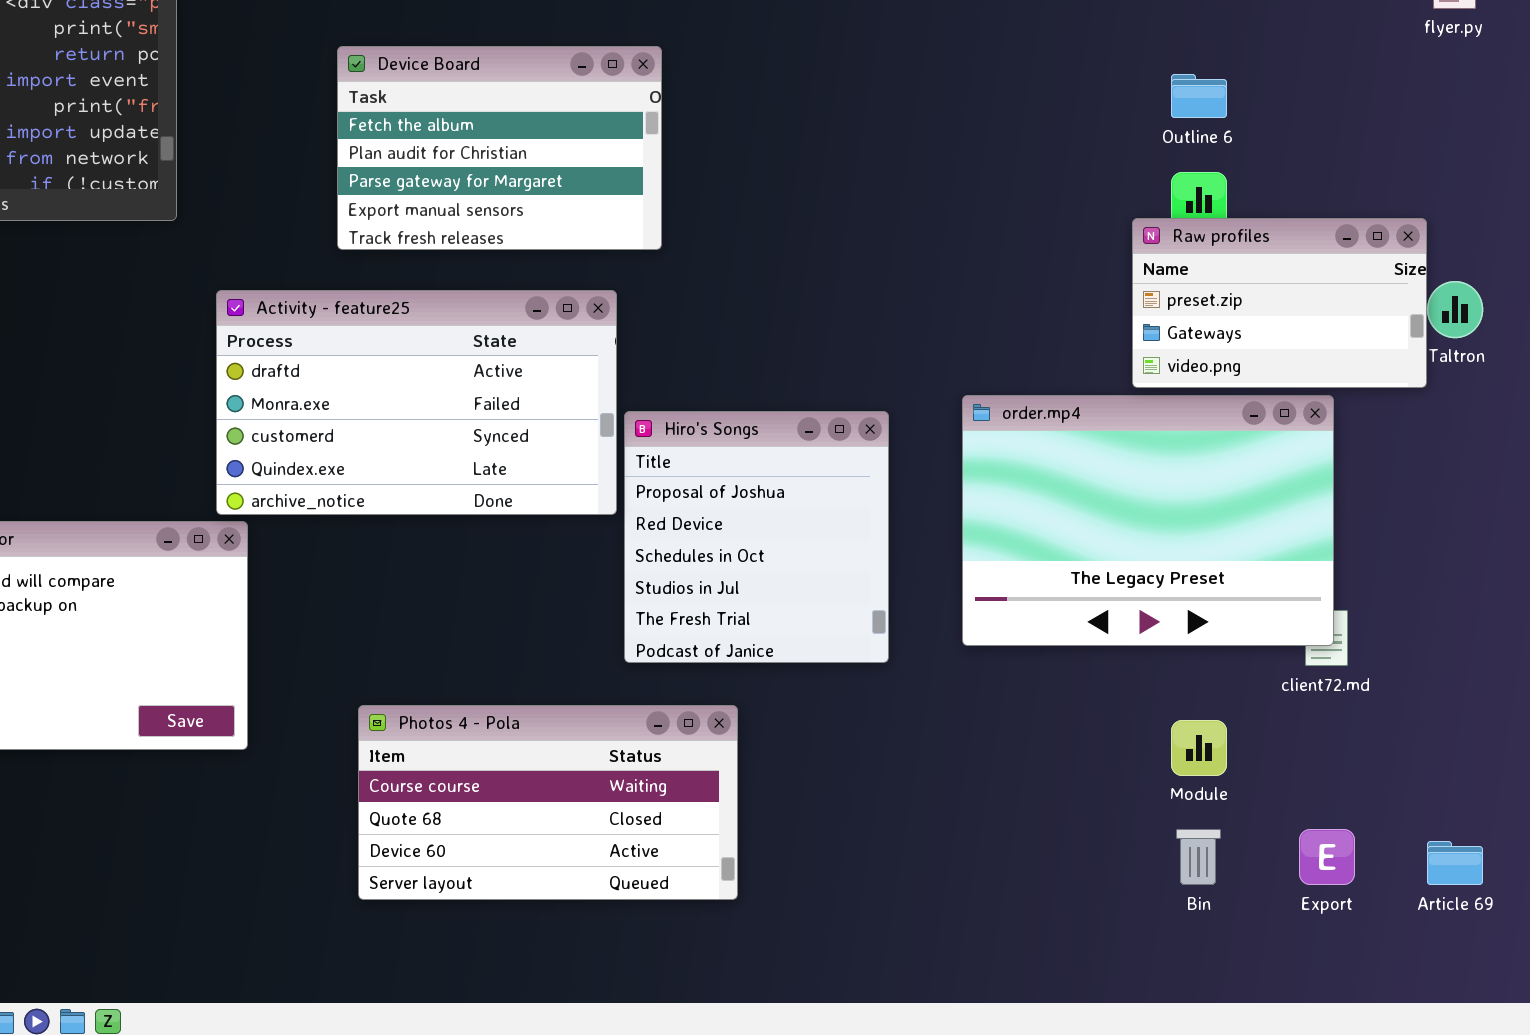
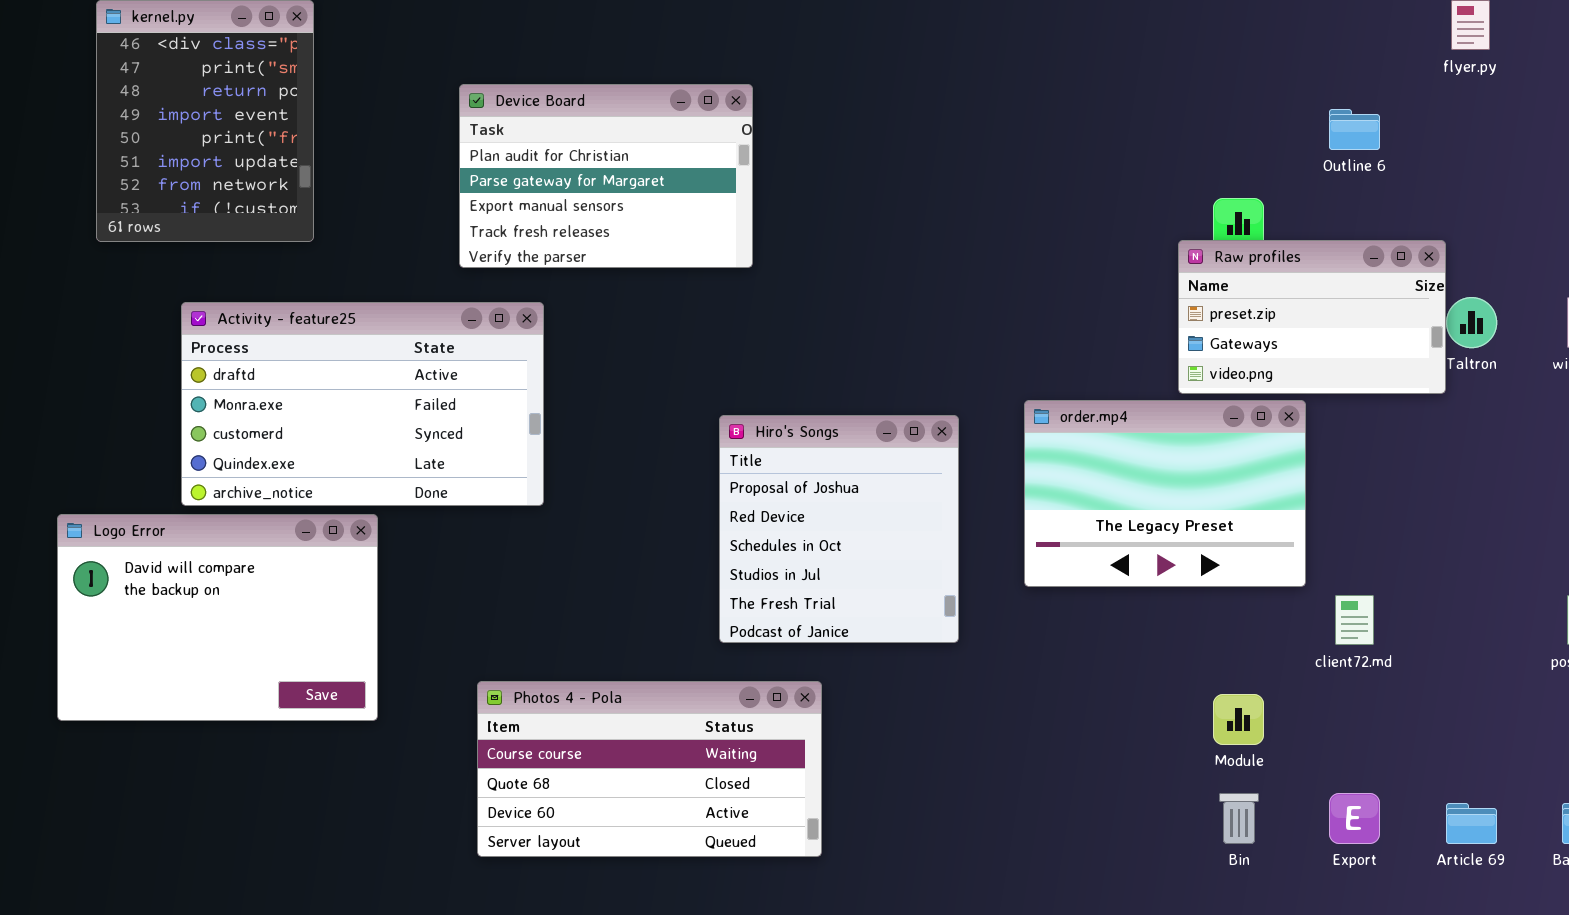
Device Board: [337,46,662,250] -> [459,84,753,268], scrolled down 1 row
Outline 6: [1171,74,1227,118] -> [1329,109,1380,150], moved
Activity - feature25: [216,290,617,515] -> [181,302,544,506], moved
order.mp4: [962,395,1334,646] -> [1024,400,1306,587], resized

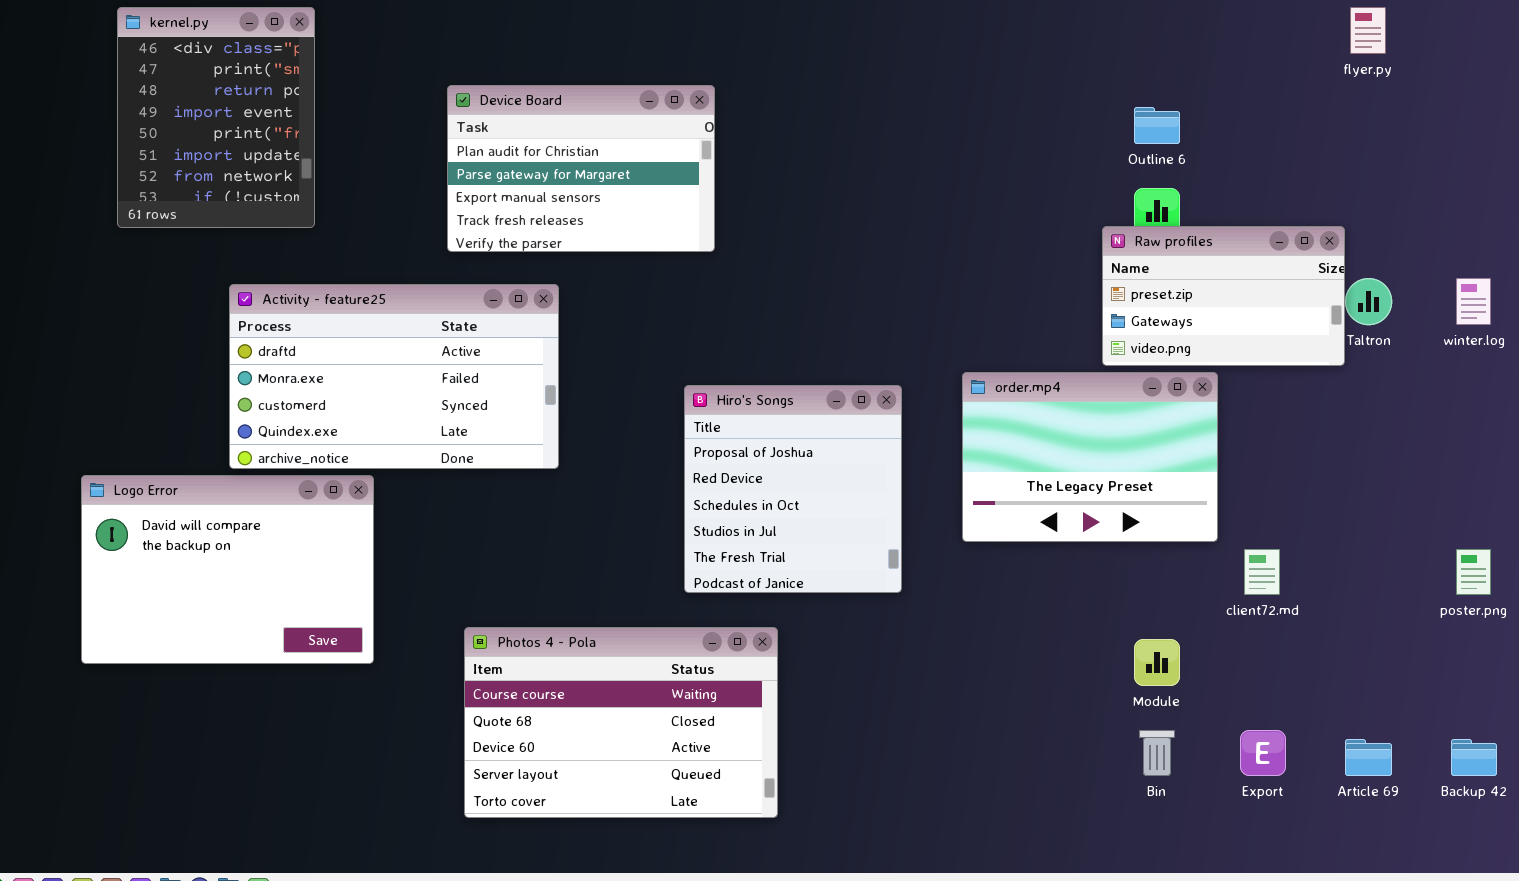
Outline 6: [1329,109,1380,150] -> [1134,107,1180,144], moved
Activity - feature25: [181,302,544,506] -> [229,284,559,469], moved
Photos 4 - Pola: [477,681,822,857] -> [464,627,778,818], resized

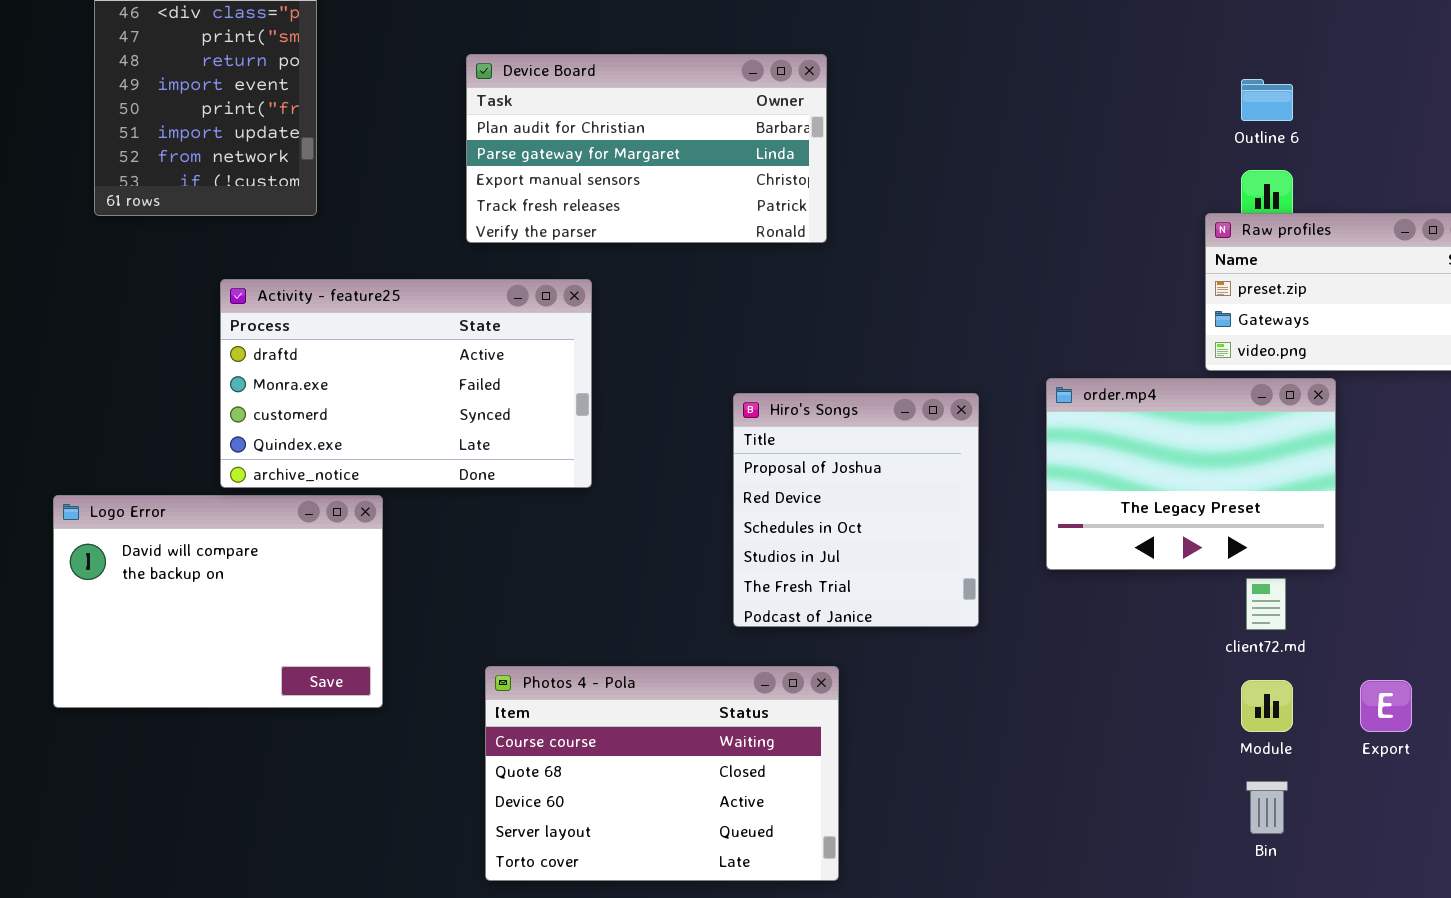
Device Board: [447,85,715,252] -> [466,54,827,243], resized
client72.md: [1244,549,1280,595] -> [1246,578,1286,630], moved
Export: [1240,730,1286,776] -> [1360,680,1412,732], moved

